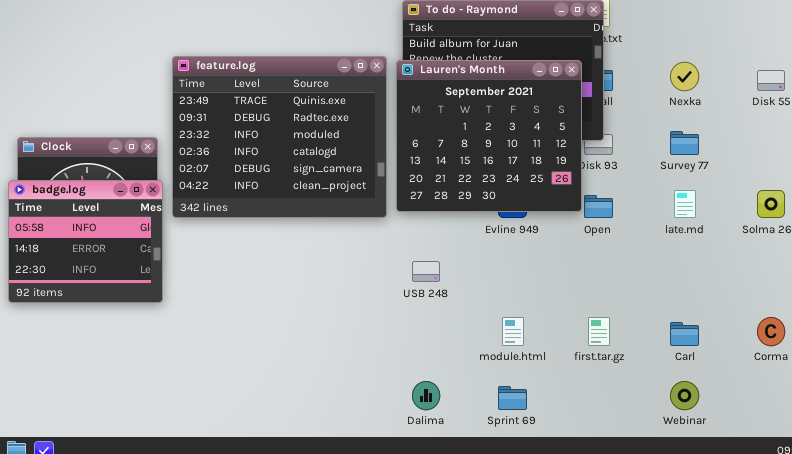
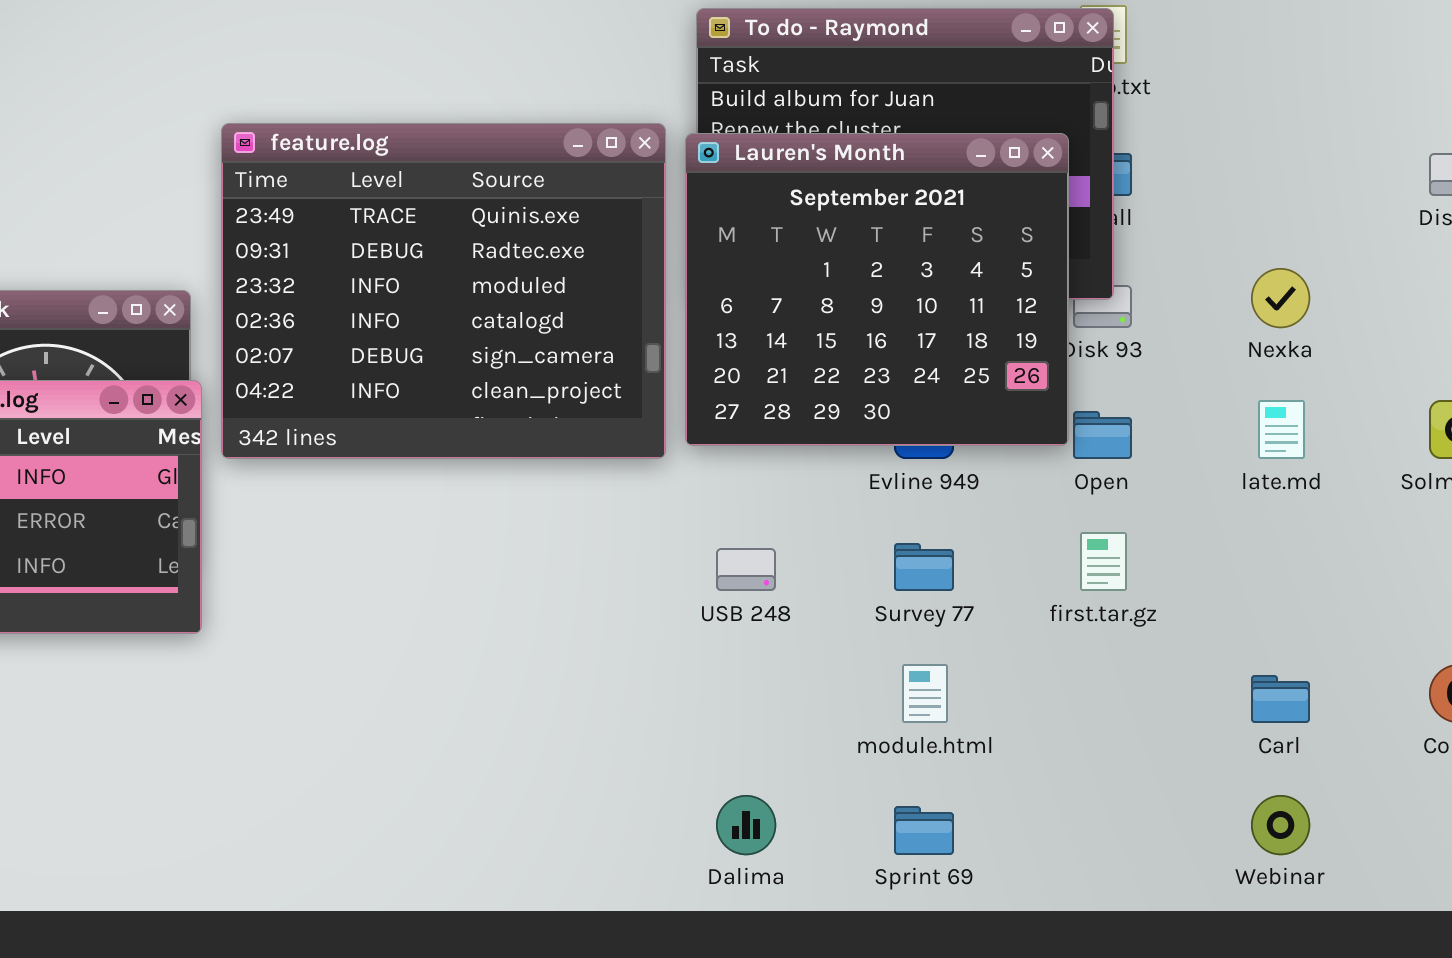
Nexka: [670,62,699,91] -> [1251,268,1310,328], moved
Survey 77: [670,131,699,155] -> [894,543,954,591], moved
first.tar.gz: [588,317,610,346] -> [1080,532,1127,591], moved

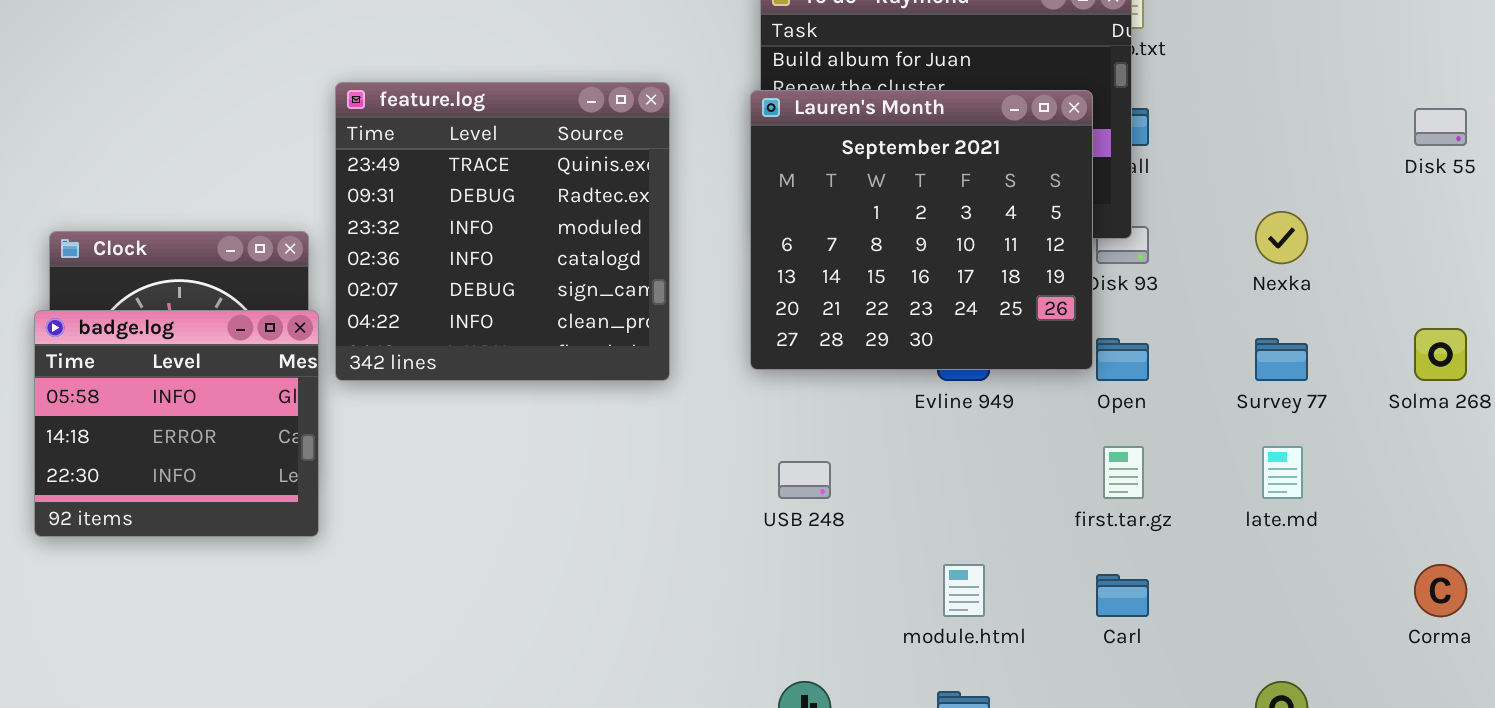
feature.log: [221,123,666,459] -> [335,82,670,381], resized
late.md: [1258,400,1305,459] -> [1262,446,1303,499], moved
Survey 77: [894,543,954,591] -> [1255,338,1308,381], moved
Carl: [1251,675,1310,723] -> [1096,574,1149,617], moved

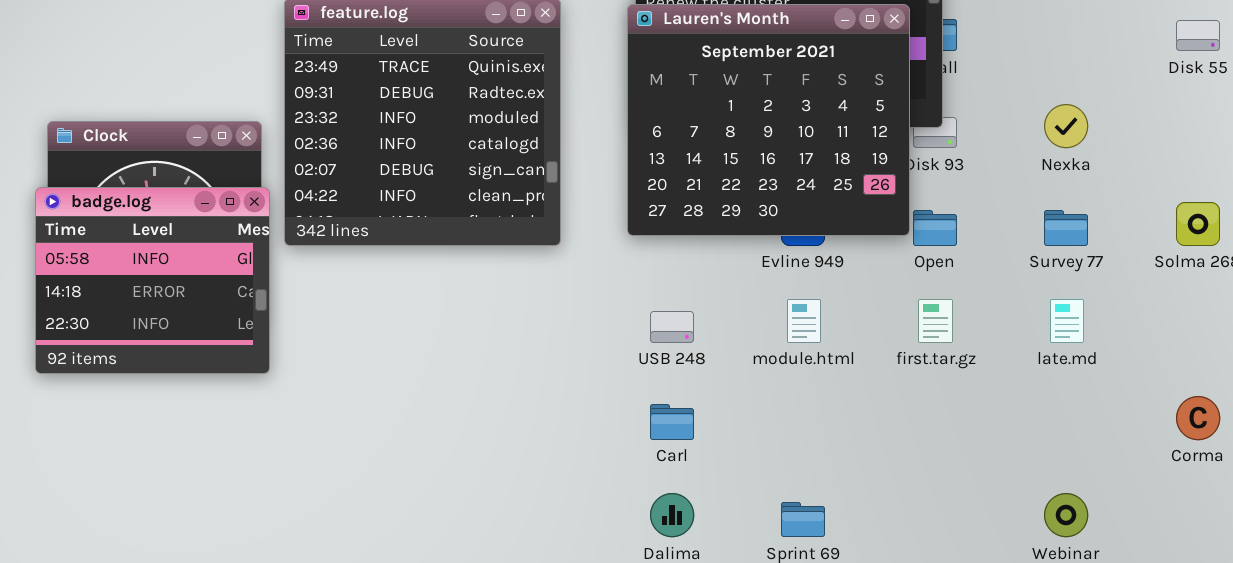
module.html: [943,564,985,617] -> [787,299,821,343], moved
Carl: [1096,574,1149,617] -> [650,404,694,440], moved

